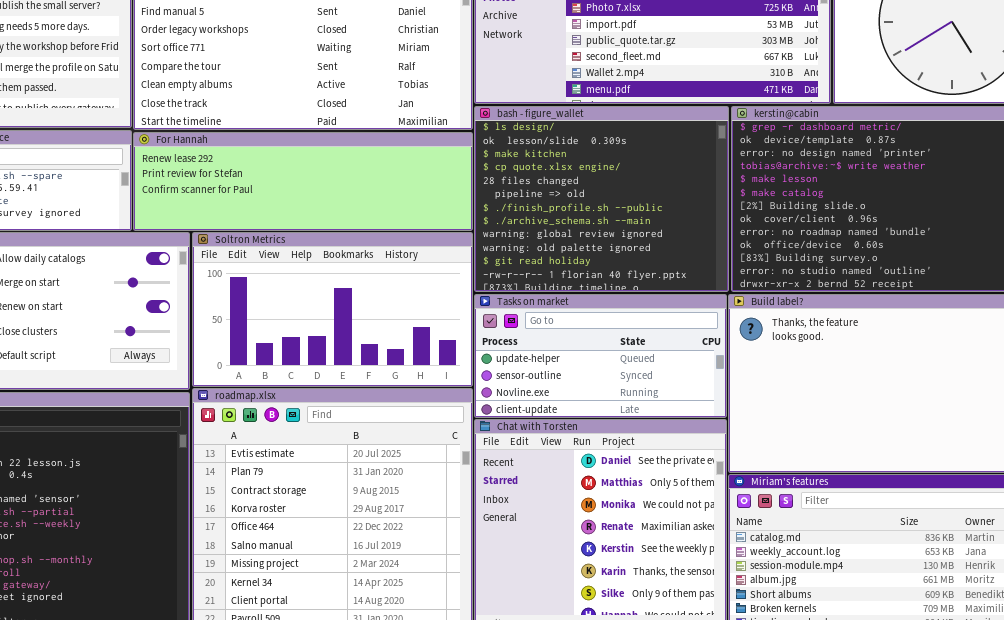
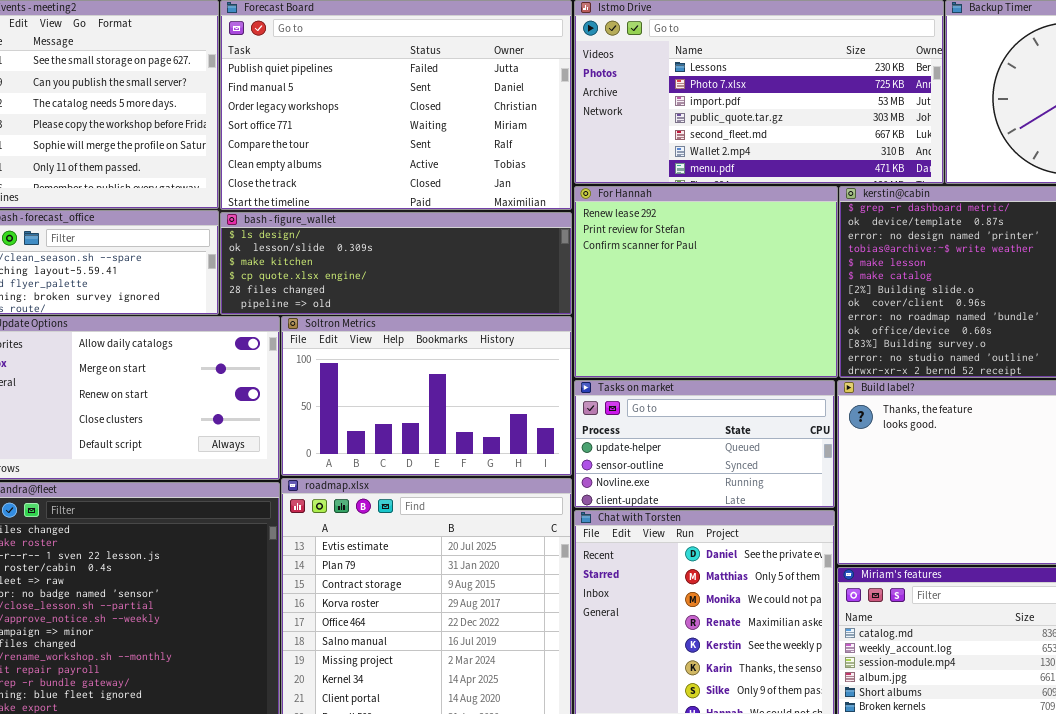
bash - figure_wallet: [474,106,729,292] -> [220,212,572,315], moved, resized
For Hannah: [133,132,473,231] -> [574,186,838,378], moved, resized

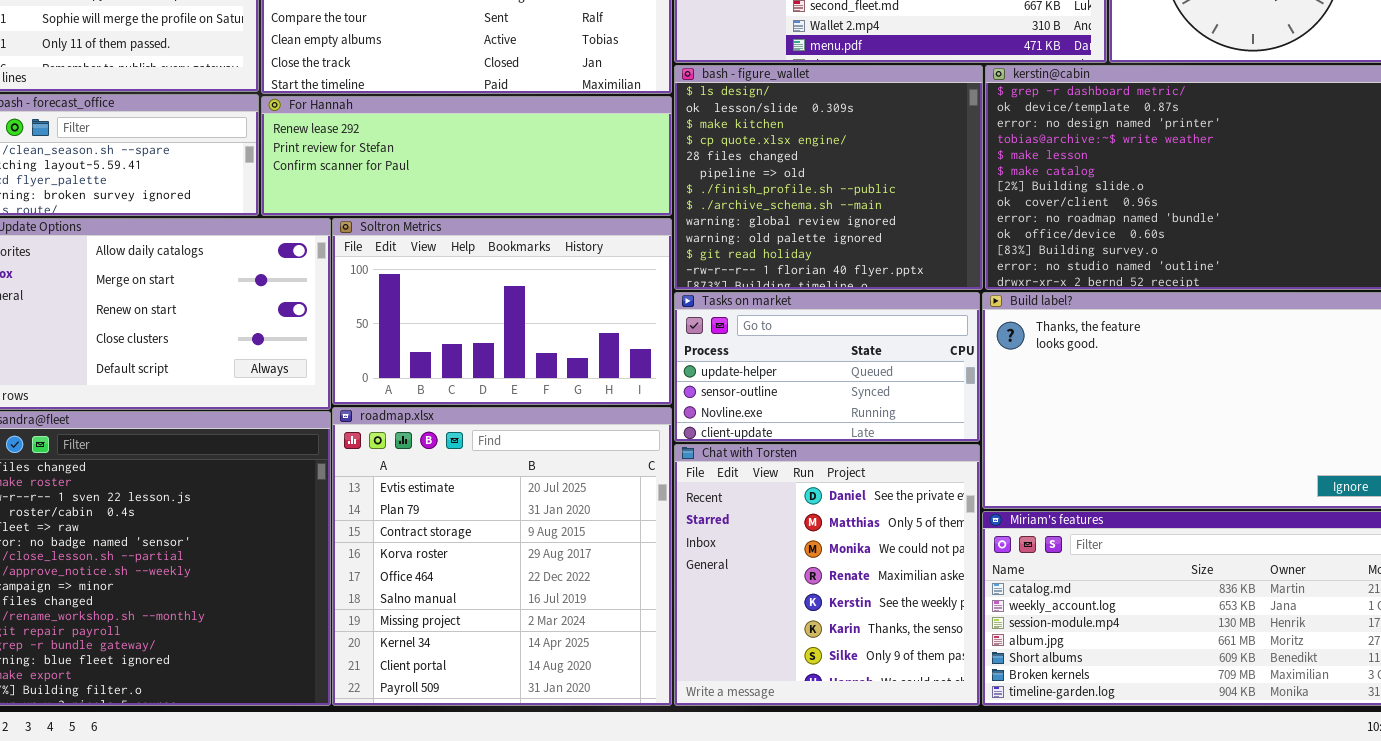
For Hannah: [574,186,838,378] -> [261,96,672,216], moved, resized
bash - figure_wallet: [220,212,572,315] -> [674,65,983,290], moved, resized

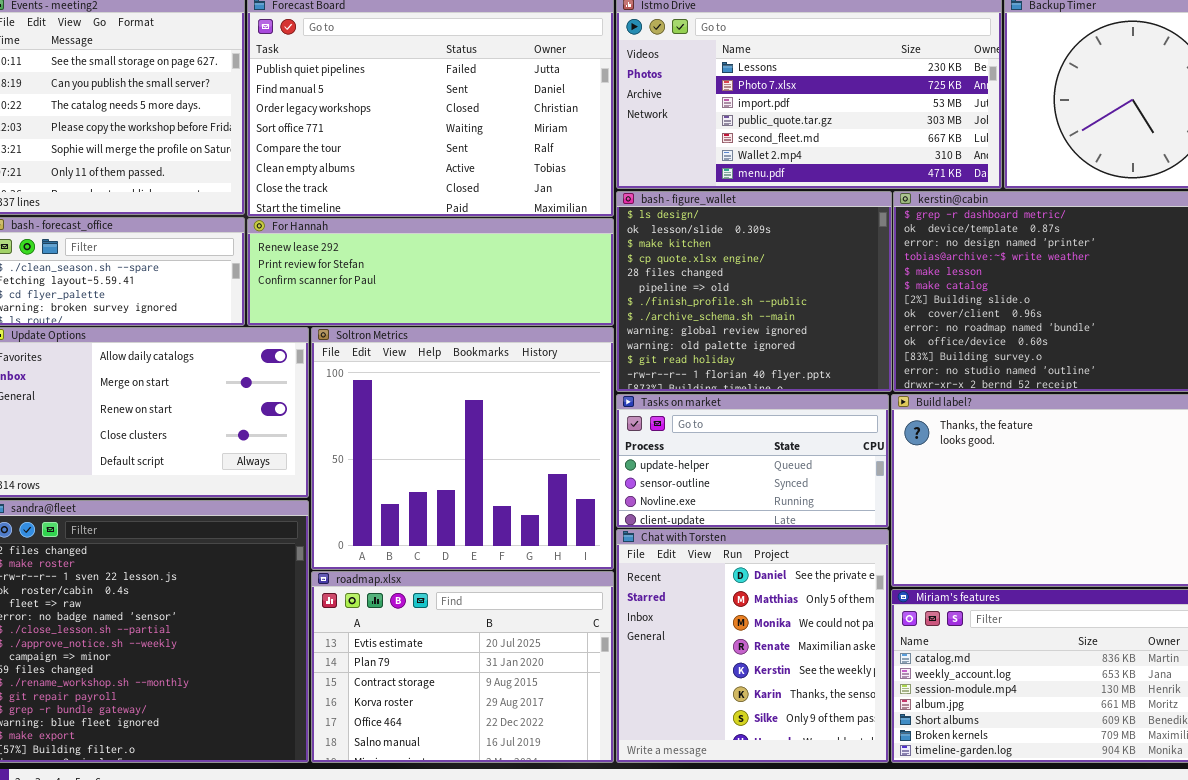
Soltron Metrics: [332,218,672,405] -> [311,327,614,570], resized
roadmap.xlsx: [332,407,672,706] -> [311,571,614,763], resized

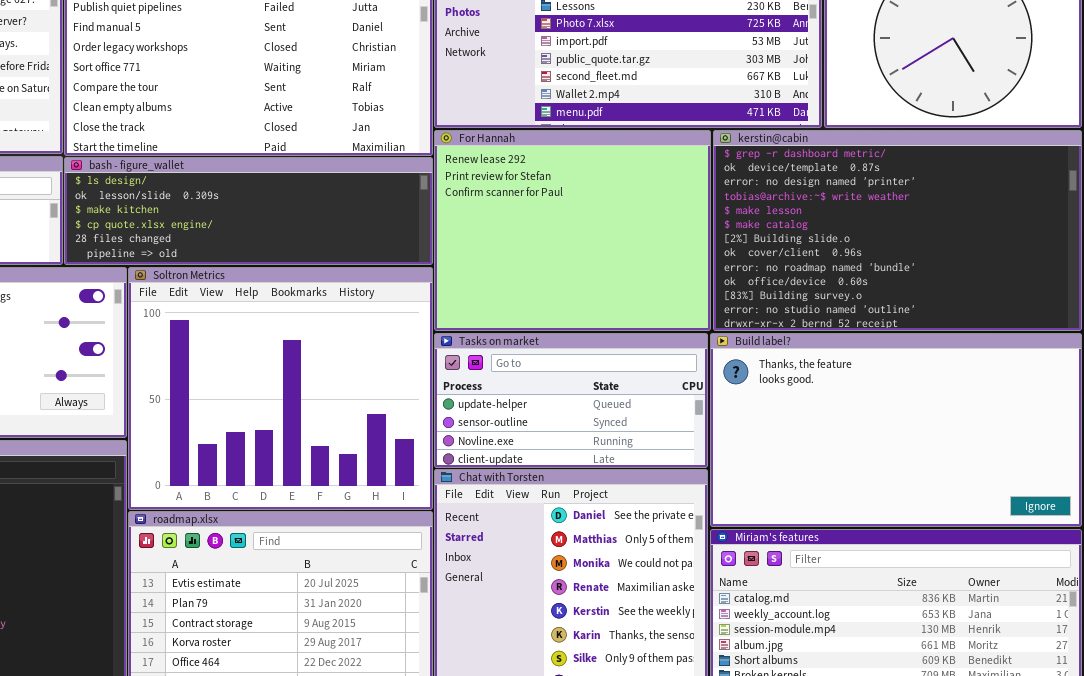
bash - figure_wallet: [616,191,892,392] -> [64,157,433,265], moved, resized
For Hannah: [247,218,614,326] -> [434,130,711,331], moved, resized

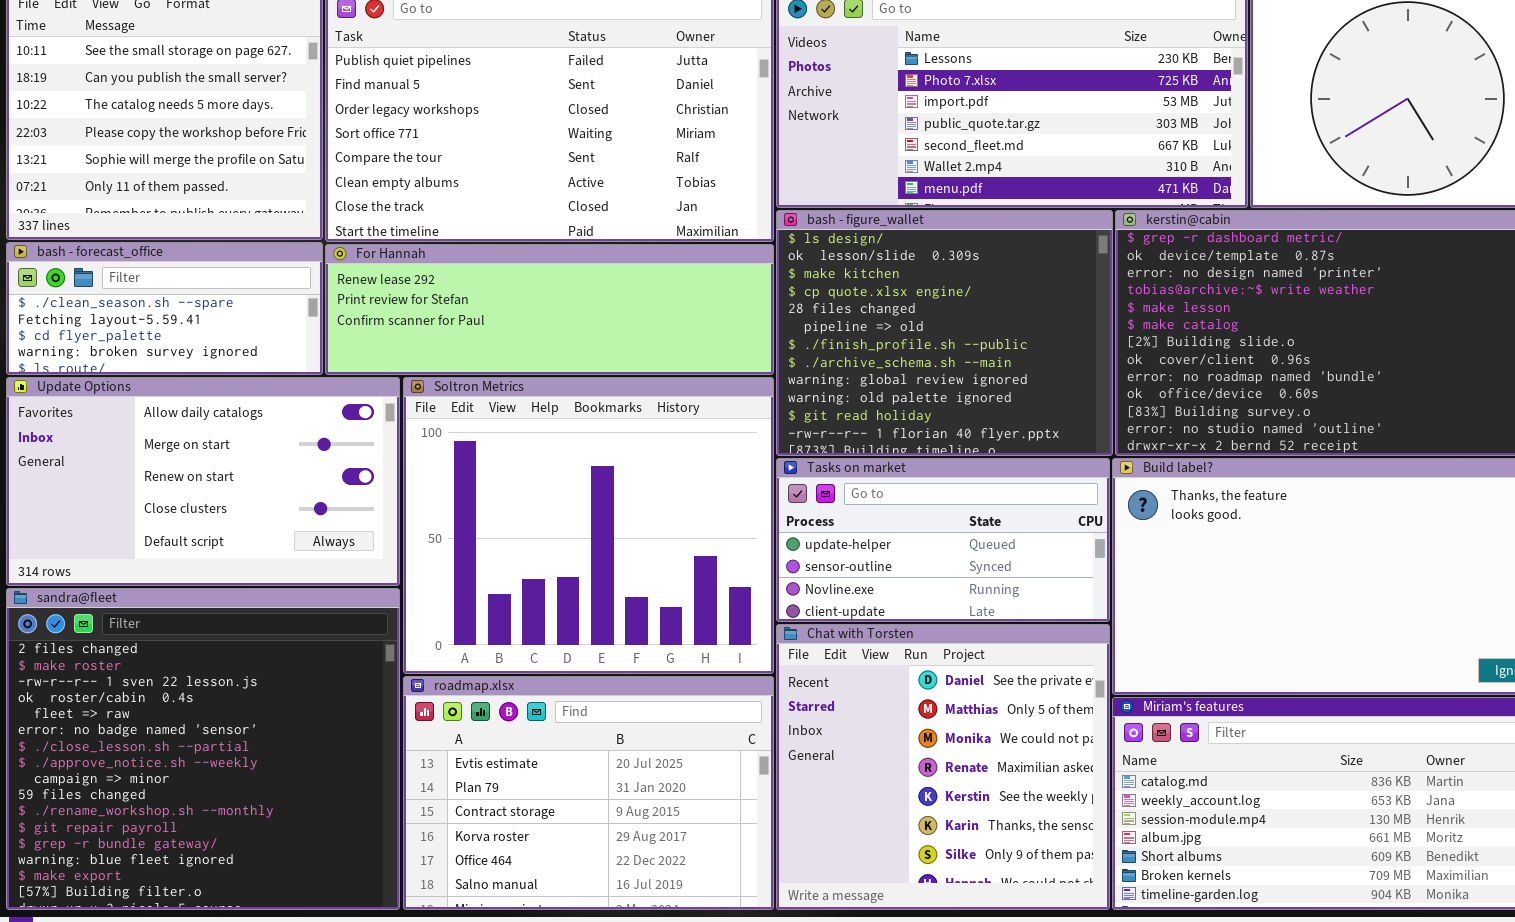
For Hannah: [434,130,711,331] -> [325,244,774,375], moved, resized
bash - figure_wallet: [64,157,433,265] -> [776,210,1113,456], moved, resized

